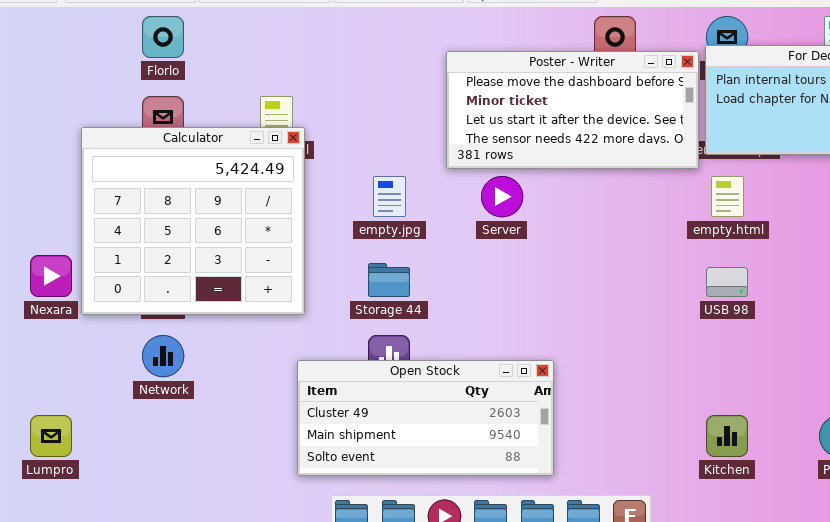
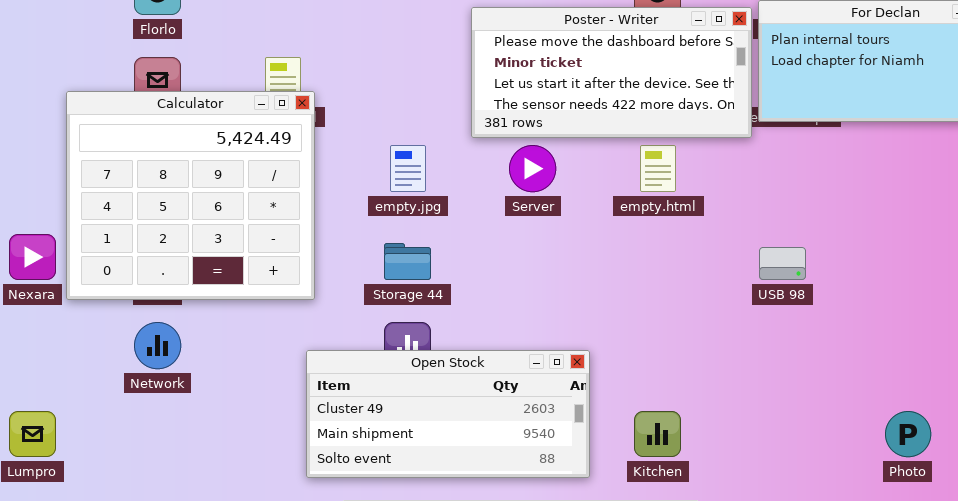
empty.html: [711,176,744,217] -> [640,145,676,192], moved
Kitchen: [706,415,748,457] -> [634,411,681,457], moved

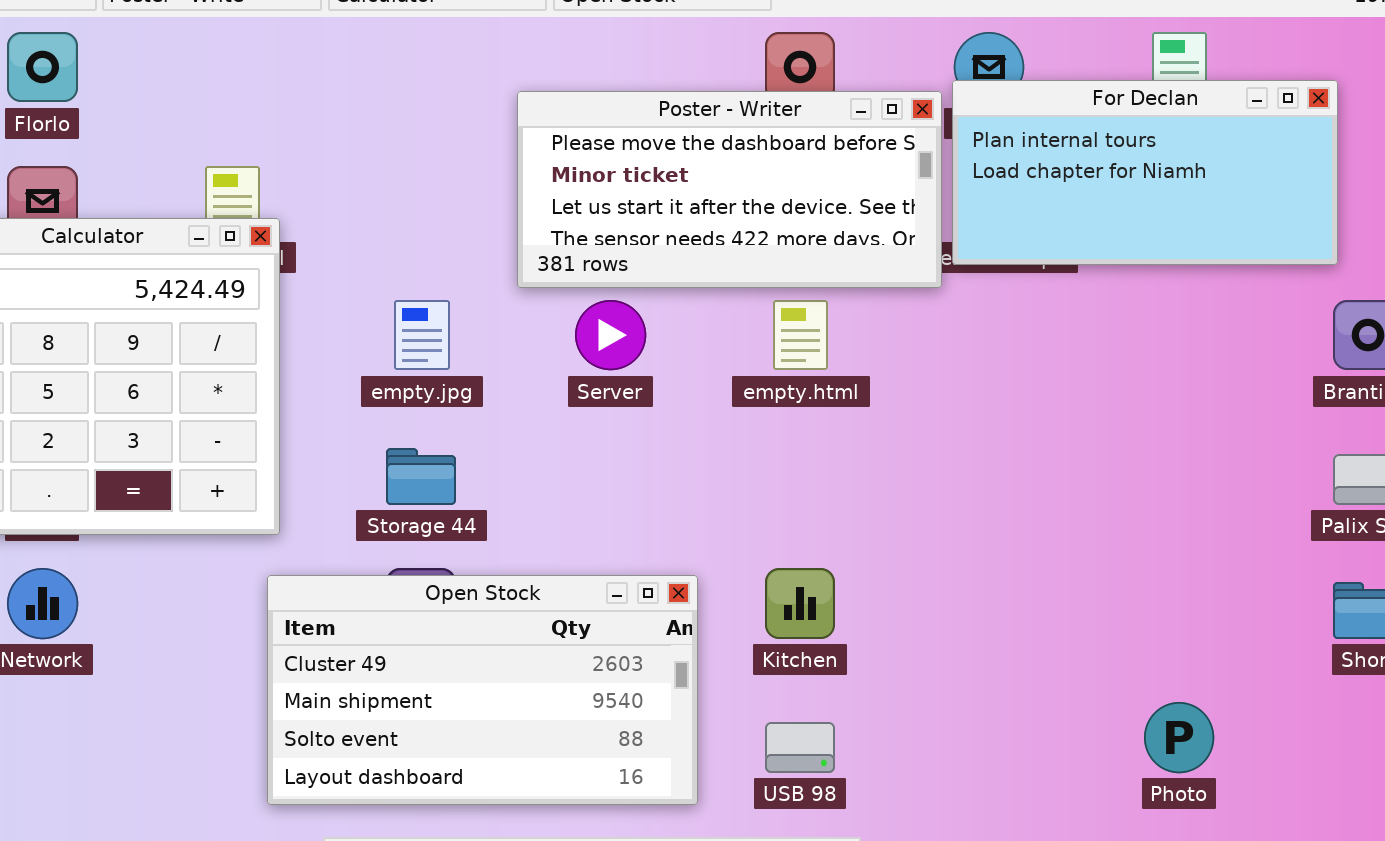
USB 98: [759,247,806,280] -> [765,722,835,773], moved
Open Stock: [306,350,590,478] -> [267,575,698,805], resized
Kitchen: [634,411,681,457] -> [765,568,835,639], moved

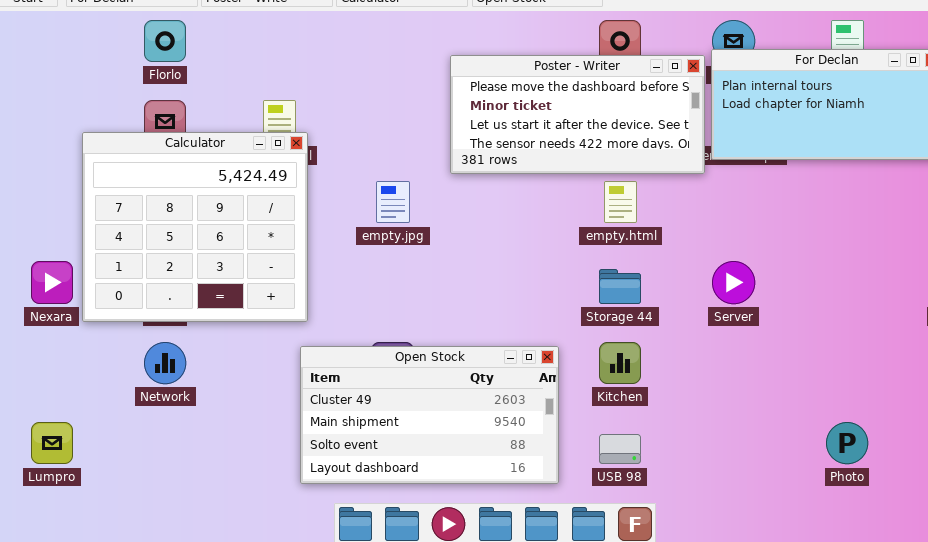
Server: [575,300,646,370] -> [712,261,755,304], moved
Storage 44: [386,448,456,505] -> [599,269,641,304], moved

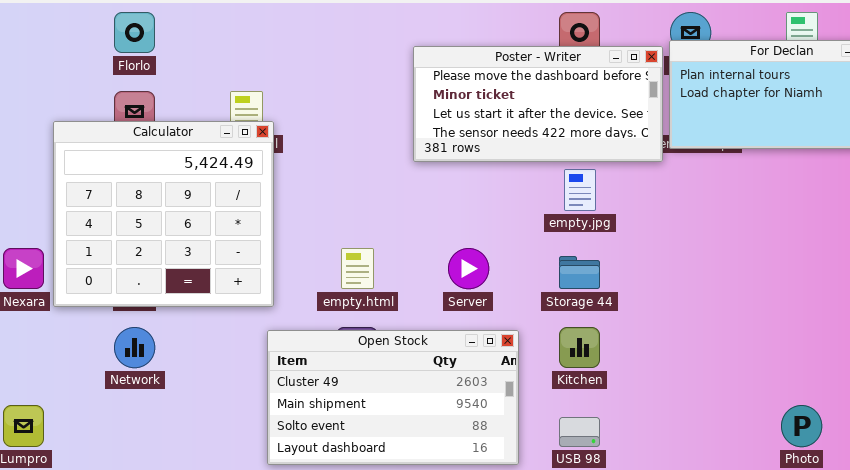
empty.jpg: [376,181,410,223] -> [564,169,596,211], moved
empty.html: [604,181,637,223] -> [341,248,374,289], moved
Server: [712,261,755,304] -> [448,248,489,289], moved

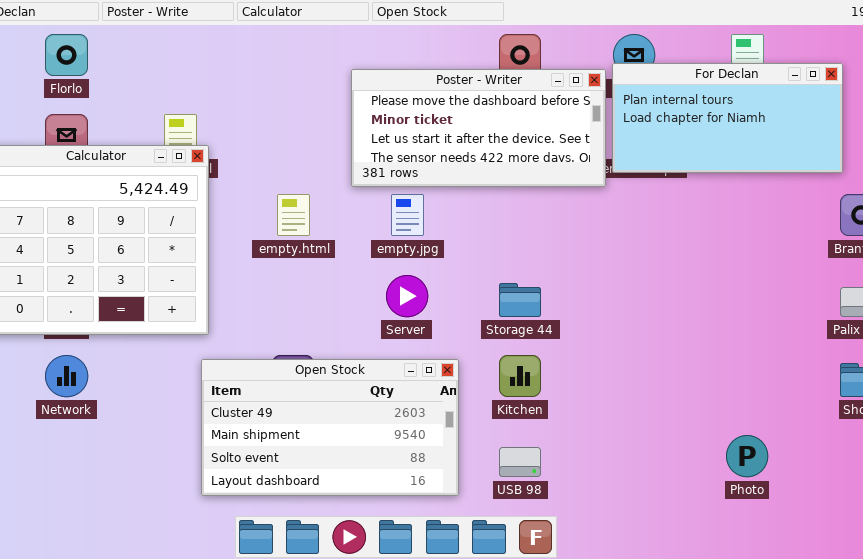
empty.jpg: [564,169,596,211] -> [391,194,424,236], moved
empty.html: [341,248,374,289] -> [277,194,310,236], moved

